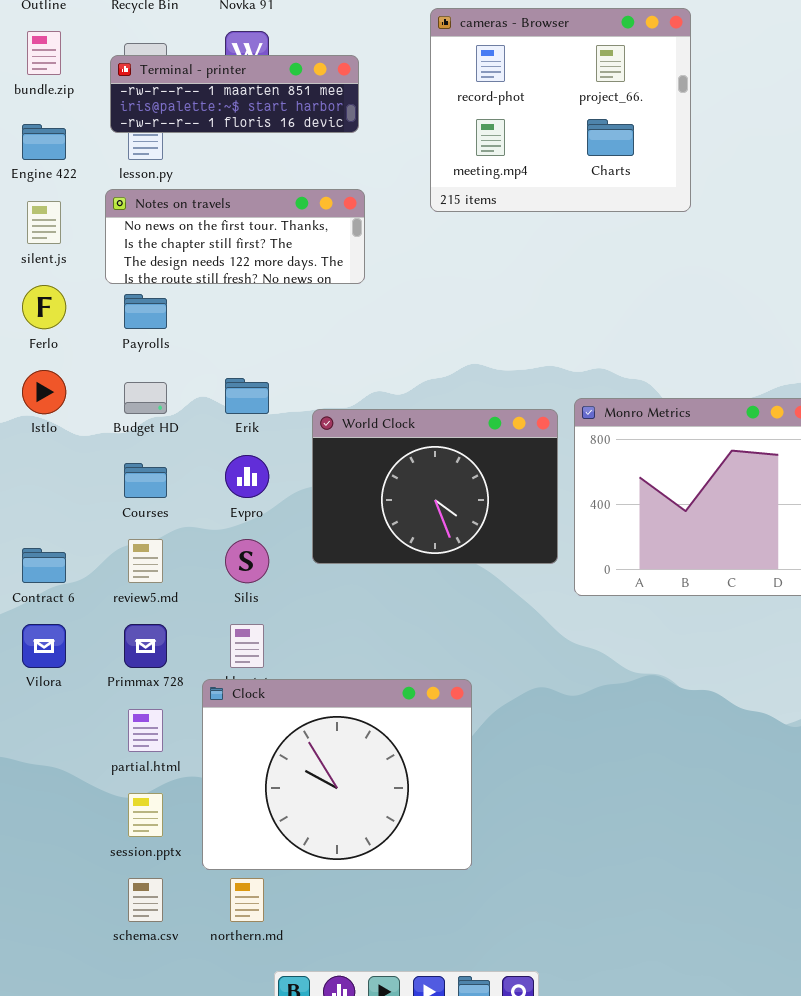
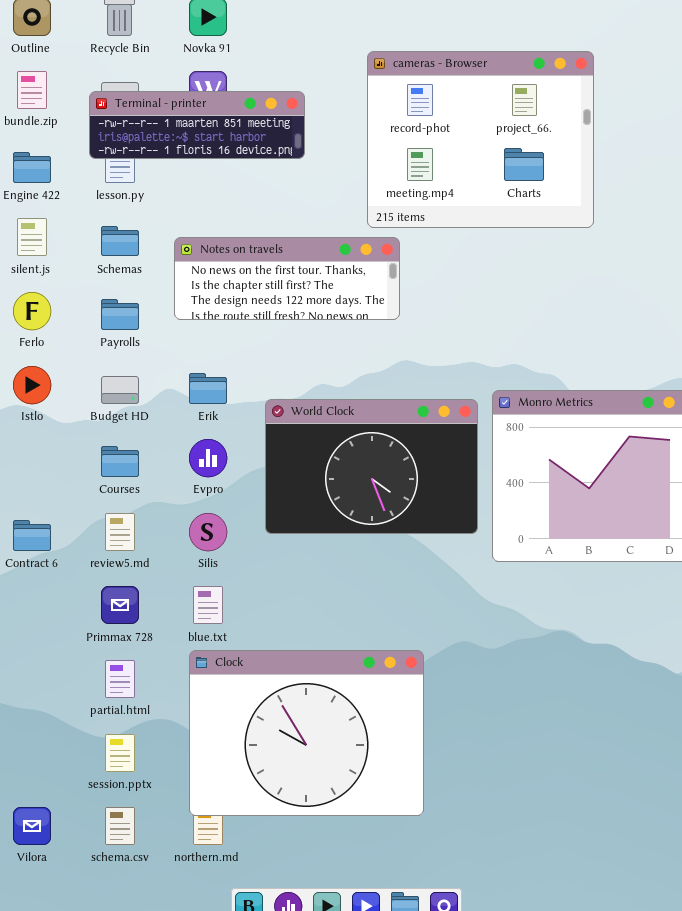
Notes on travels: [105,189,365,284] -> [174,237,400,320], moved
Vilora: [22,624,66,668] -> [13,807,51,845], moved
Clock: [202,679,472,870] -> [189,650,424,816], moved

